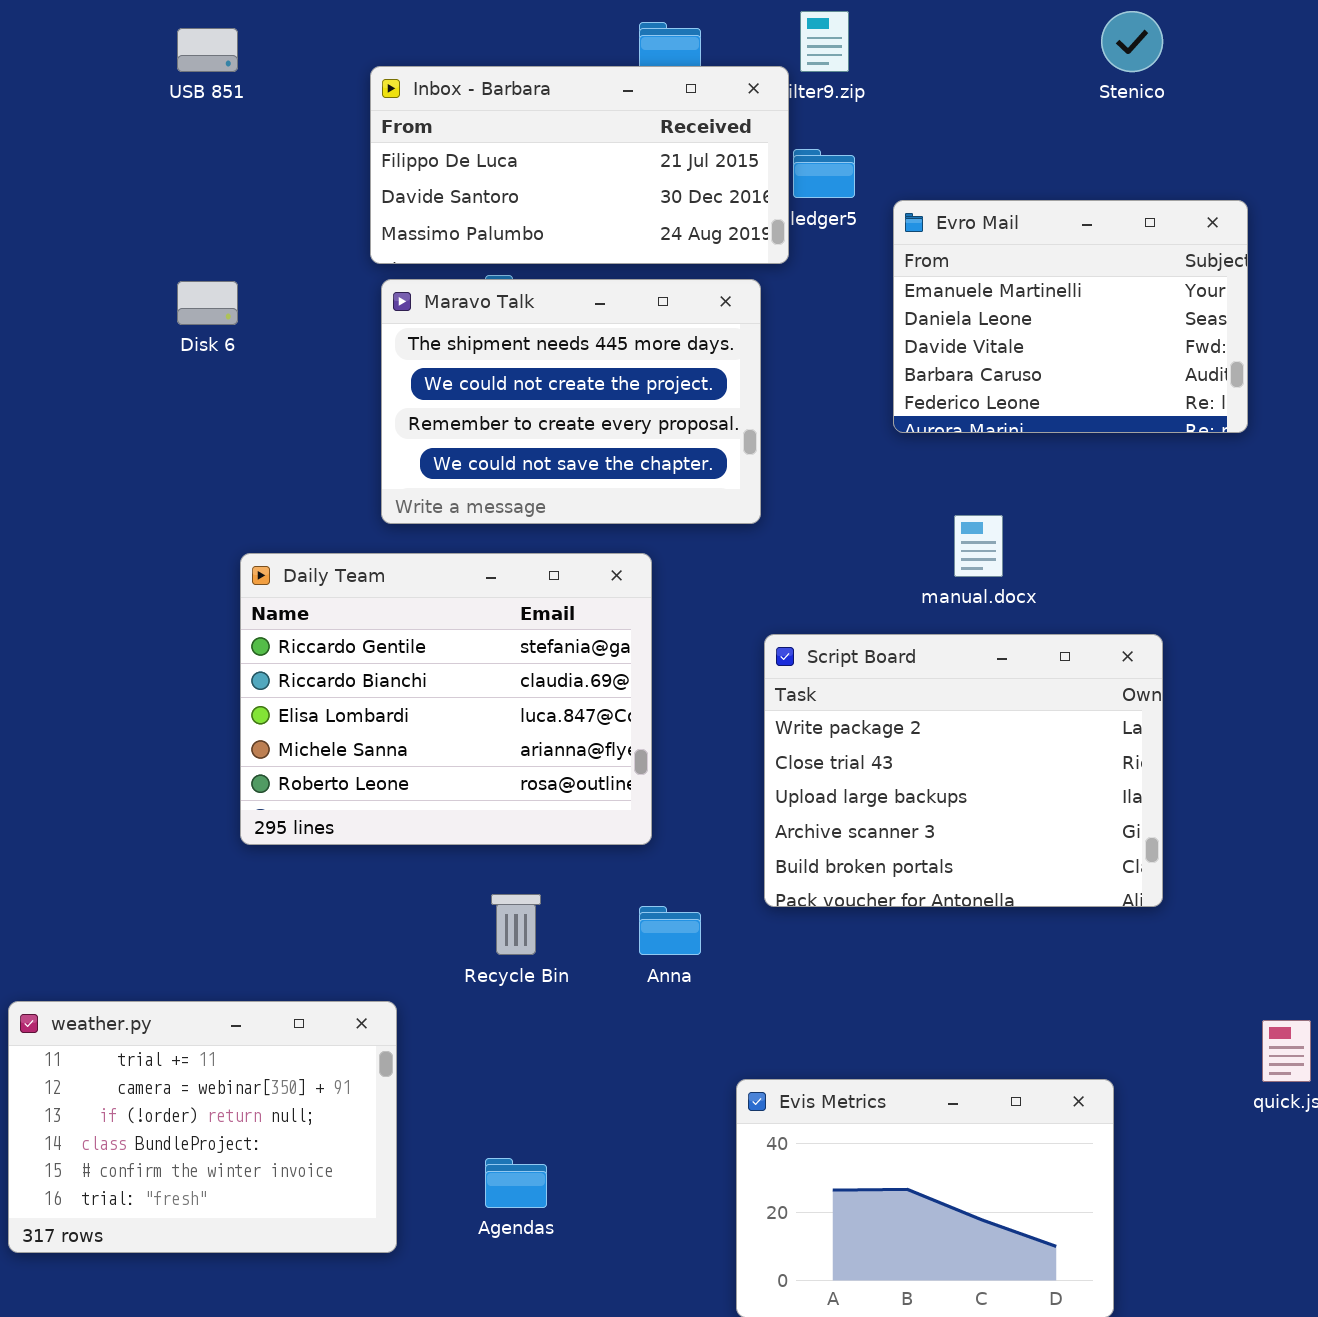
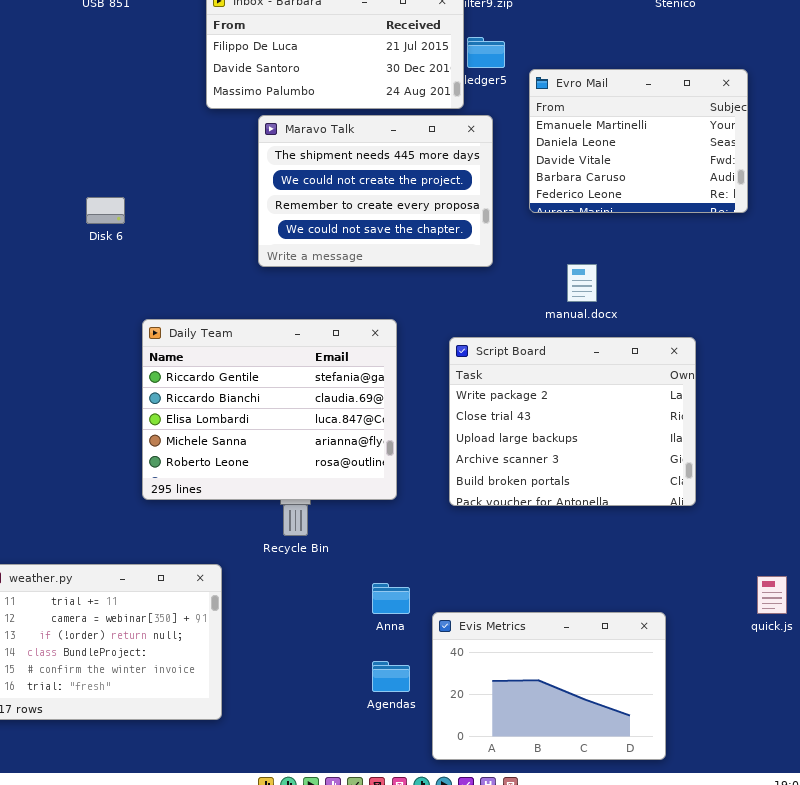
Maravo Talk: [381,279,761,524] -> [258,115,493,267], moved
Disk 6: [177,281,238,325] -> [86,197,125,224], moved
Daily Team: [240,553,652,845] -> [142,319,397,500], moved
Anna: [639,906,701,955] -> [372,583,410,614], moved
Agendas: [485,1158,547,1208] -> [372,661,410,692], moved

